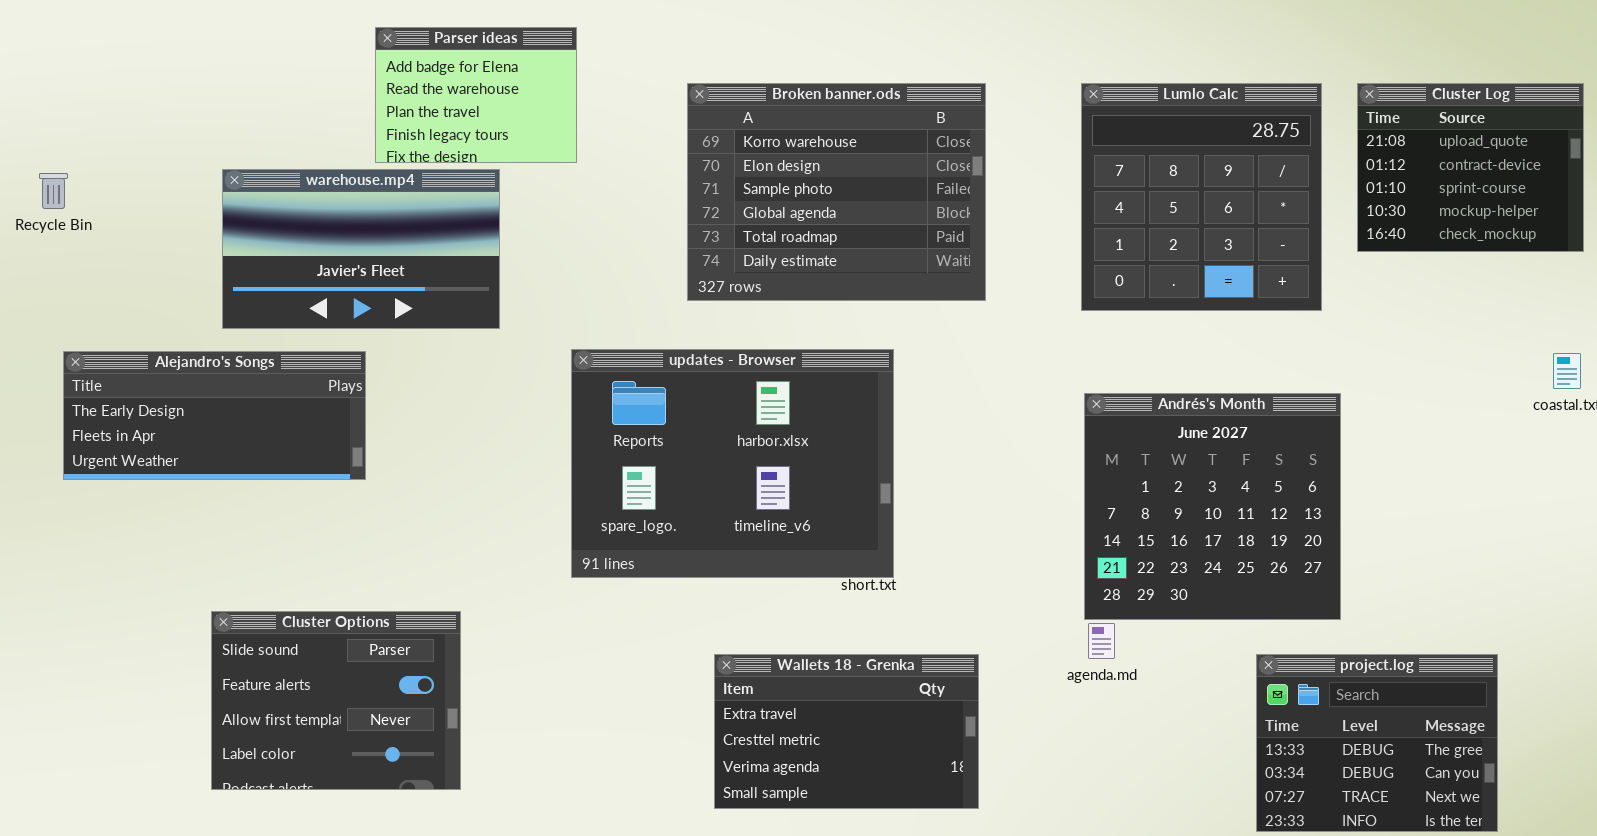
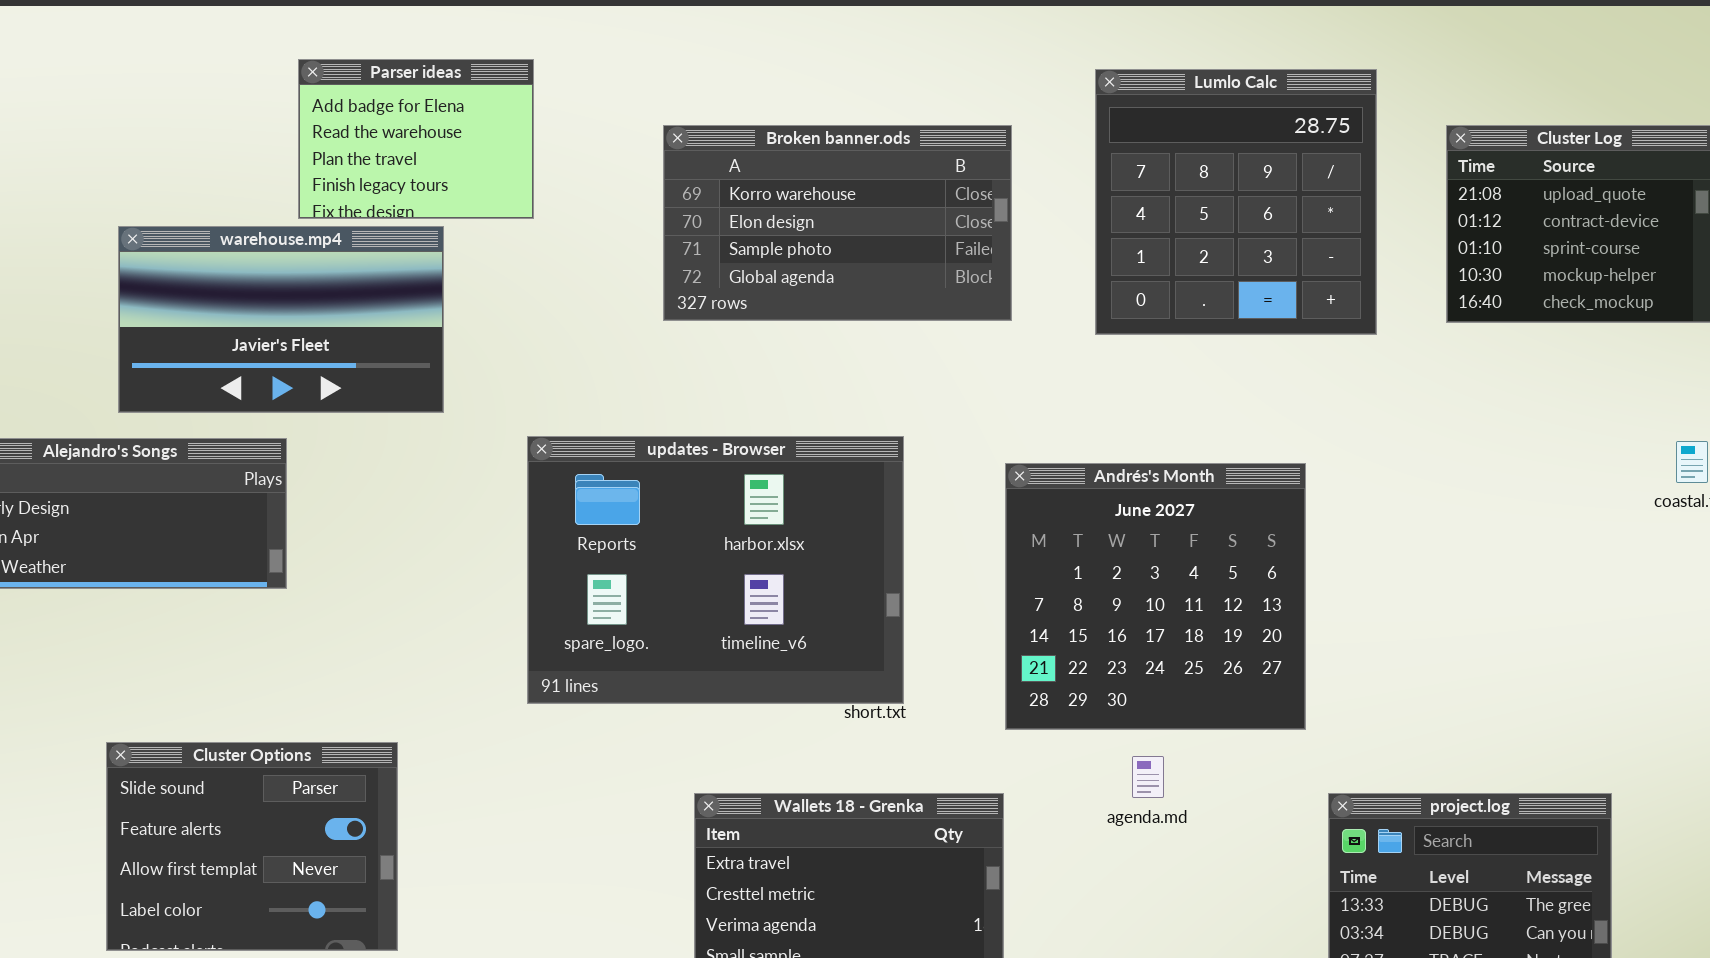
Broken banner.ods: [687,83,986,301] -> [663,125,1012,321], resized
Lumlo Calc: [1081,83,1322,311] -> [1095,69,1377,335], moved
Andrés's Month: [1084,393,1341,620] -> [1005,463,1306,730], moved

